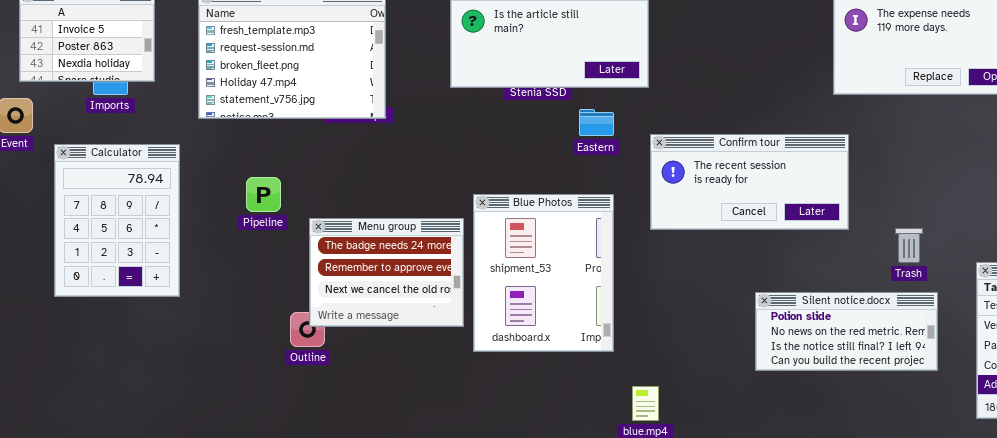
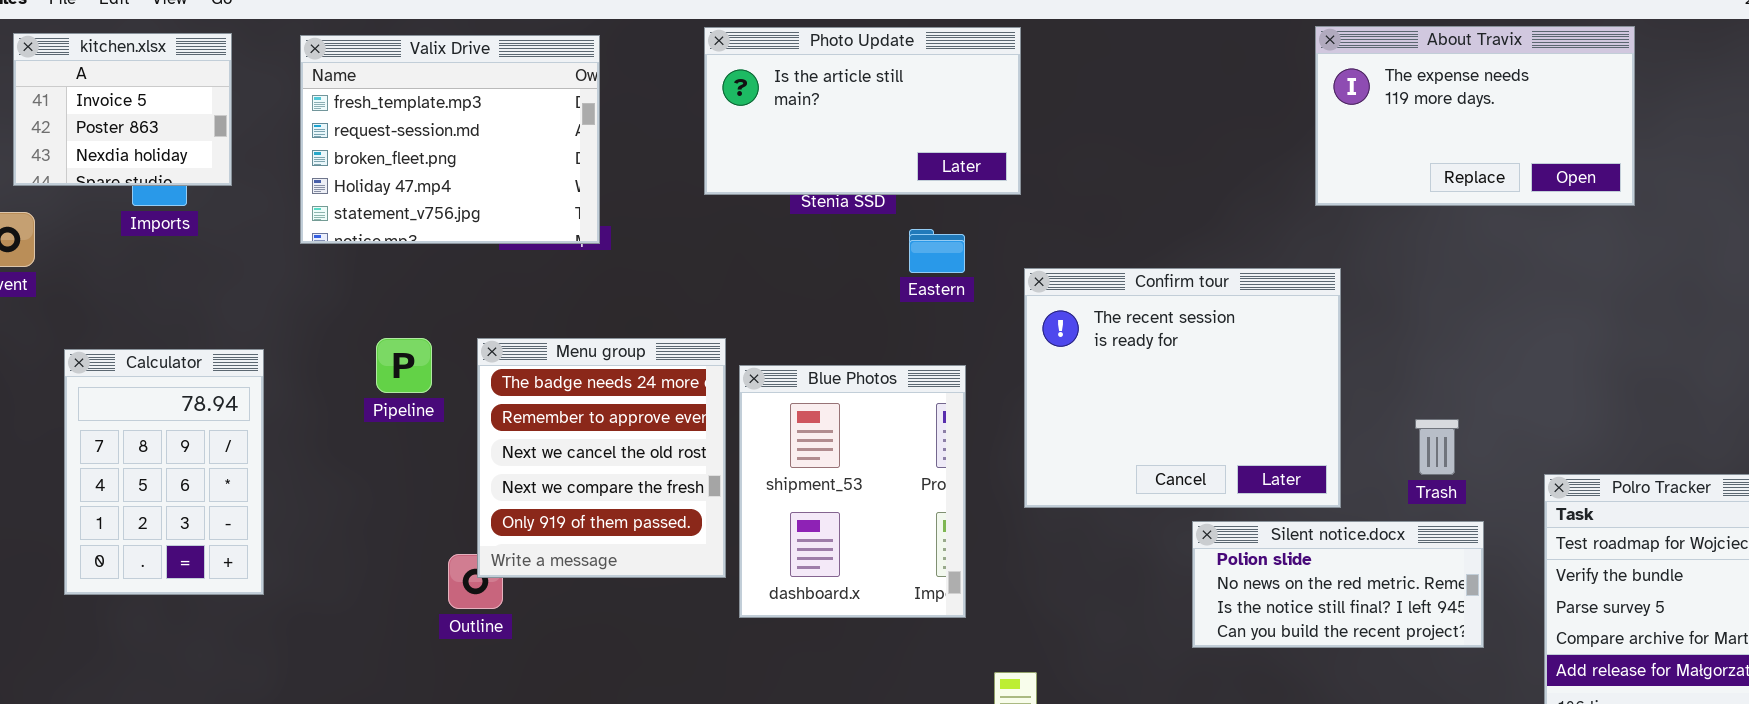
Confirm tour: [650,134,849,230] -> [1024,268,1341,508], resized
Calculator: [54,144,180,297] -> [64,349,264,595], moved
Menu group: [309,218,464,327] -> [477,338,726,578], resized

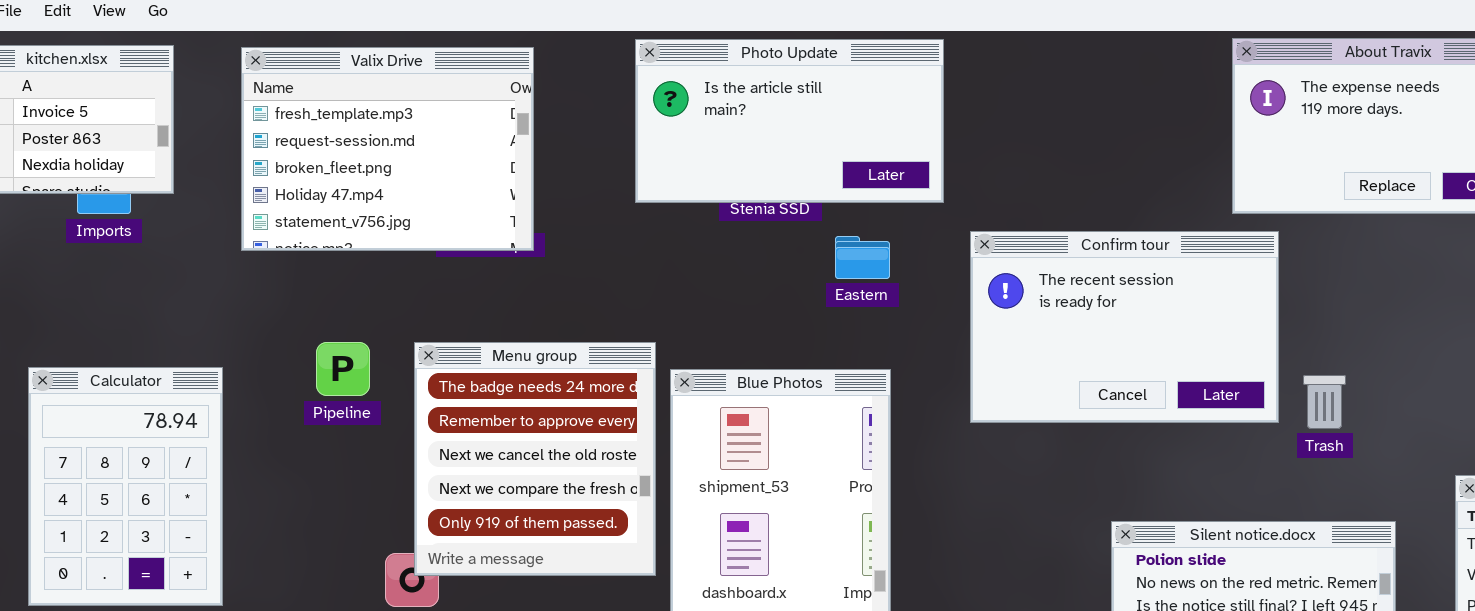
Confirm tour: [1024,268,1341,508] -> [970,231,1279,423], moved, resized
Calculator: [64,349,264,595] -> [28,367,223,606], moved
Trash: [1415,419,1459,475] -> [1303,375,1346,429], moved

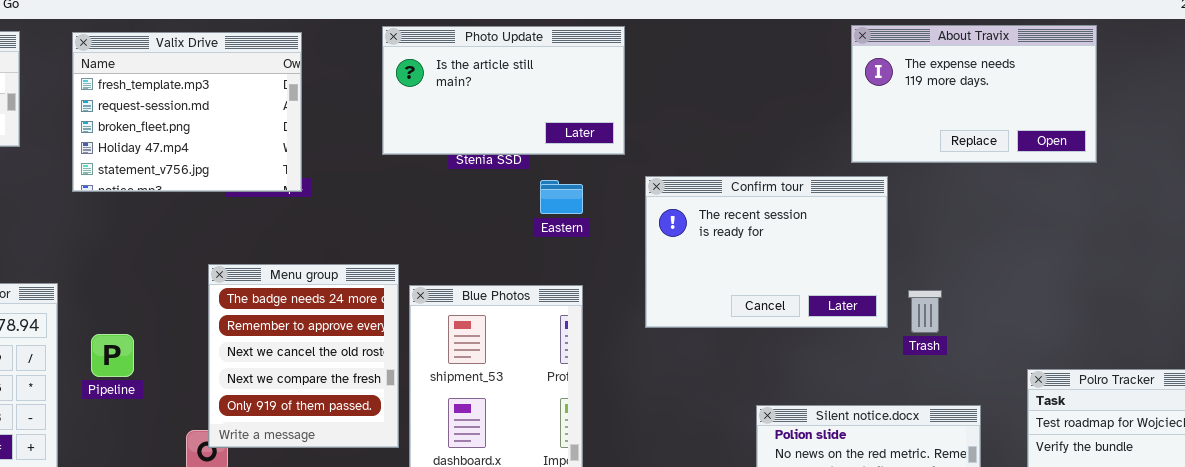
Pipeline: [316,342,370,396] -> [91,334,134,377], moved

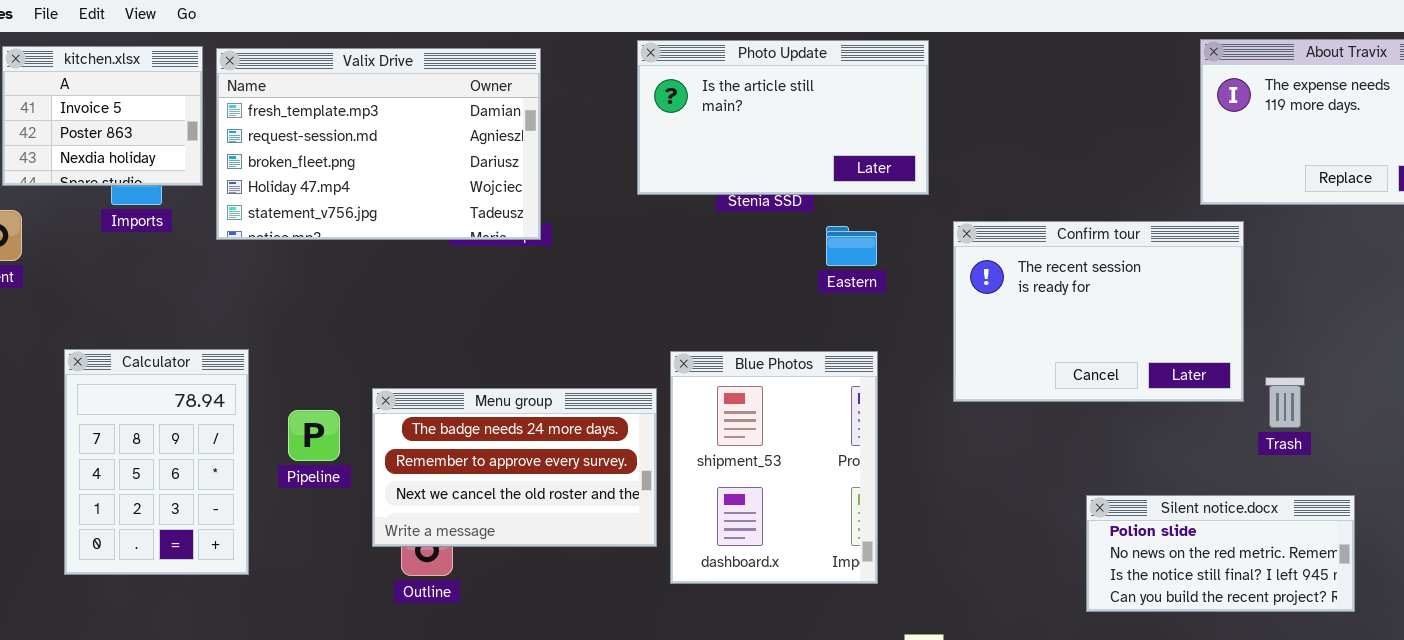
Valix Drive: [72,32,302,192] -> [216,48,541,240], resized
Menu group: [208,264,399,448] -> [372,388,657,547], resized
Trash: [908,290,942,333] -> [1265,377,1305,428], moved

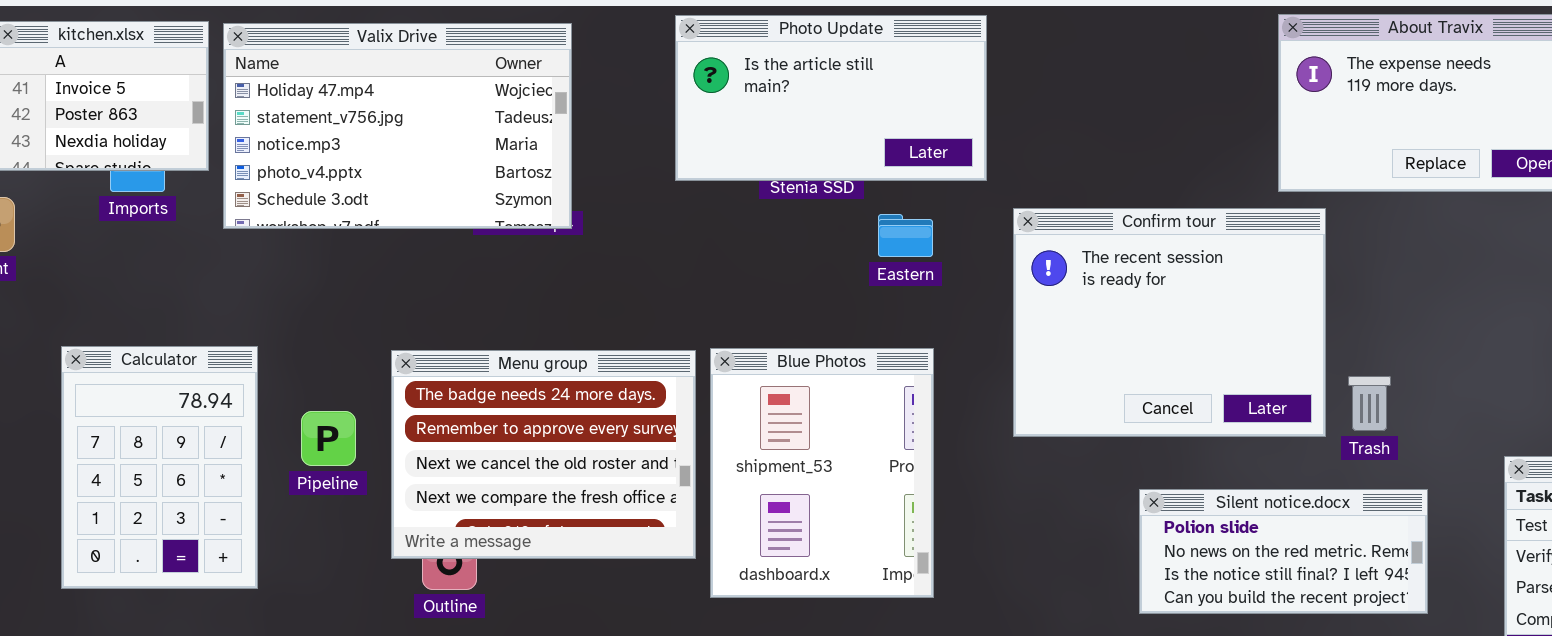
Valix Drive: [216,48,541,240] -> [223,23,572,229], scrolled down 3 rows
Confirm tour: [953,221,1244,402] -> [1013,208,1326,437], resized
Menu group: [372,388,657,547] -> [391,350,696,559], resized
Silent notice.docx: [1086,495,1355,612] -> [1139,489,1428,614], moved

